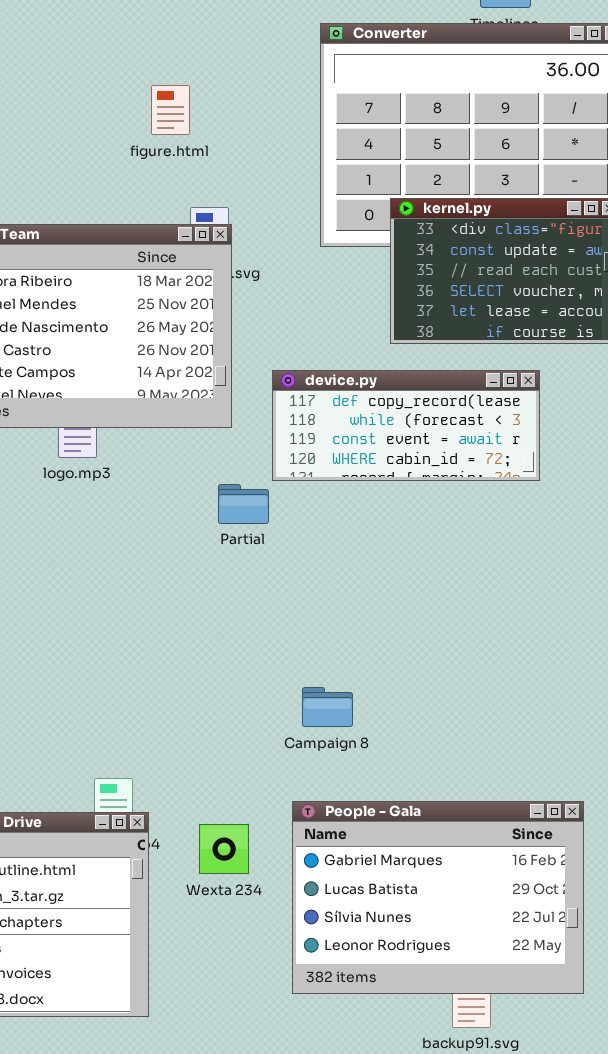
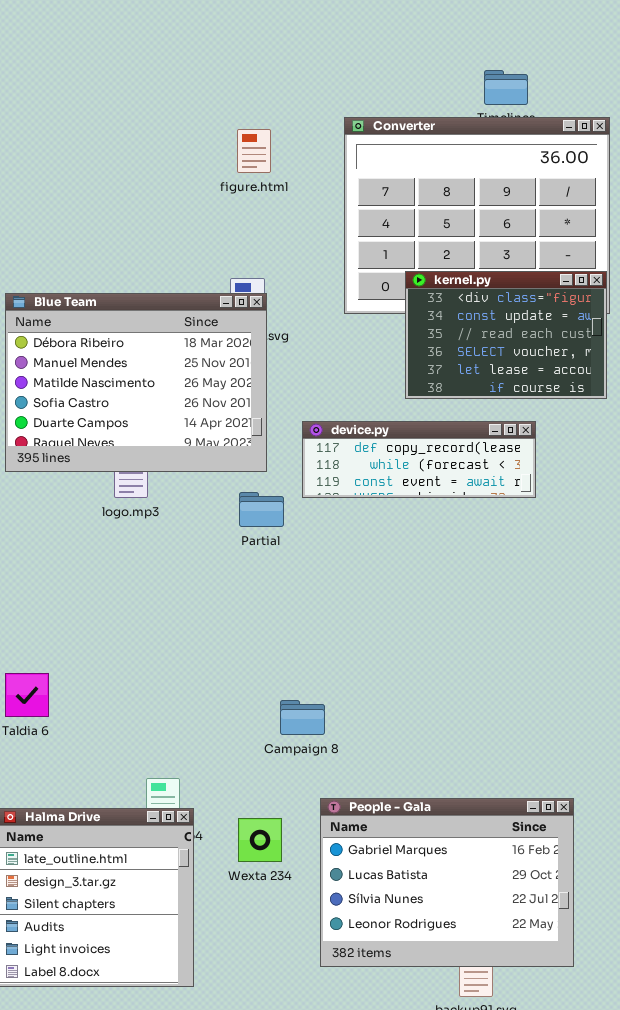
figure.html: [151,85,190,135] -> [237,129,271,173], moved
device.py: [272,370,540,481] -> [302,421,536,498], resized
Partial: [218,484,269,524] -> [239,492,284,527], moved
Campaign 8: [302,687,353,727] -> [280,700,325,735], moved

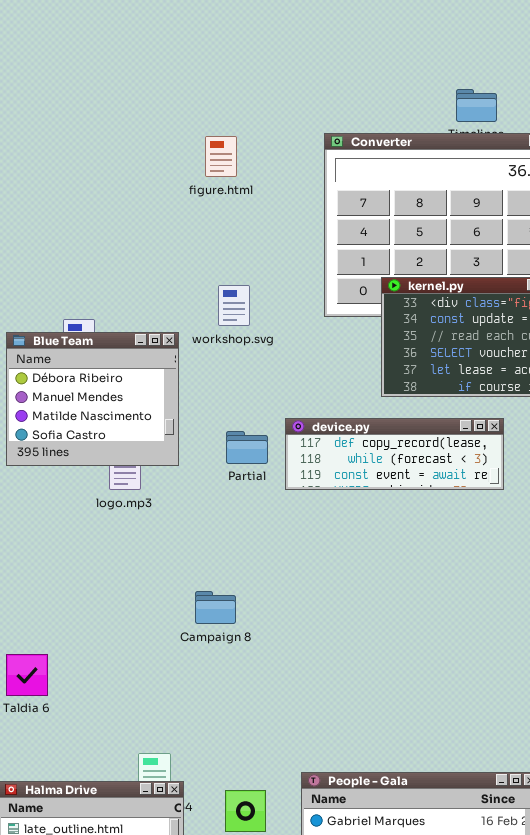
figure.html: [237,129,271,173] -> [205,136,237,177], moved
Blue Team: [5,293,267,472] -> [6,332,179,466], resized
Partial: [239,492,284,527] -> [226,431,268,464], moved
Campaign 8: [280,700,325,735] -> [195,591,236,624], moved

